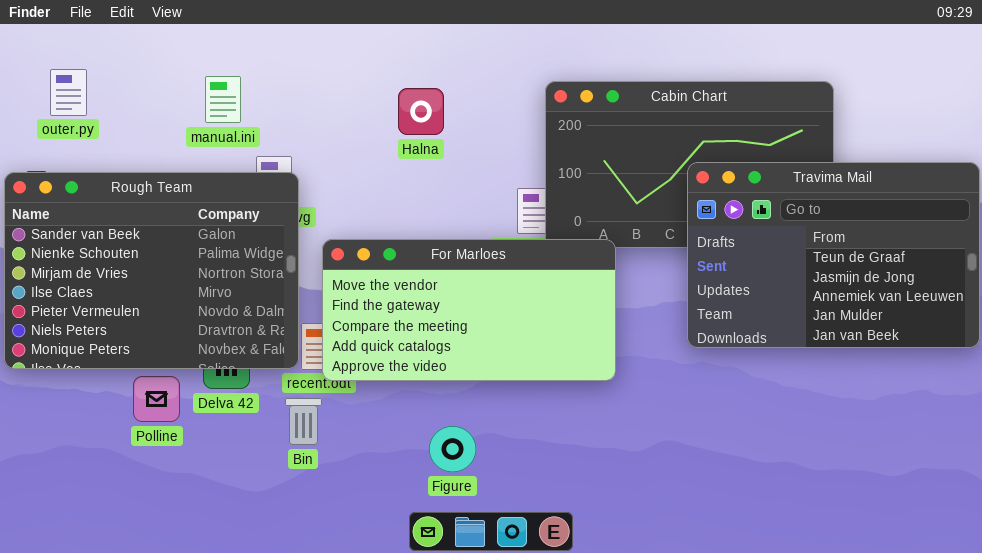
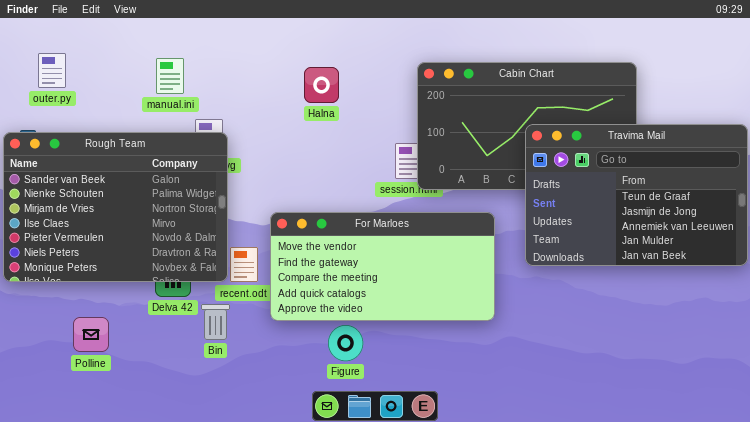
For Marloes: [322,239,616,381] -> [270,212,495,321], moved
Polline: [133,376,180,422] -> [73,317,109,352], moved
Bin: [285,398,322,445] -> [201,304,230,340], moved

